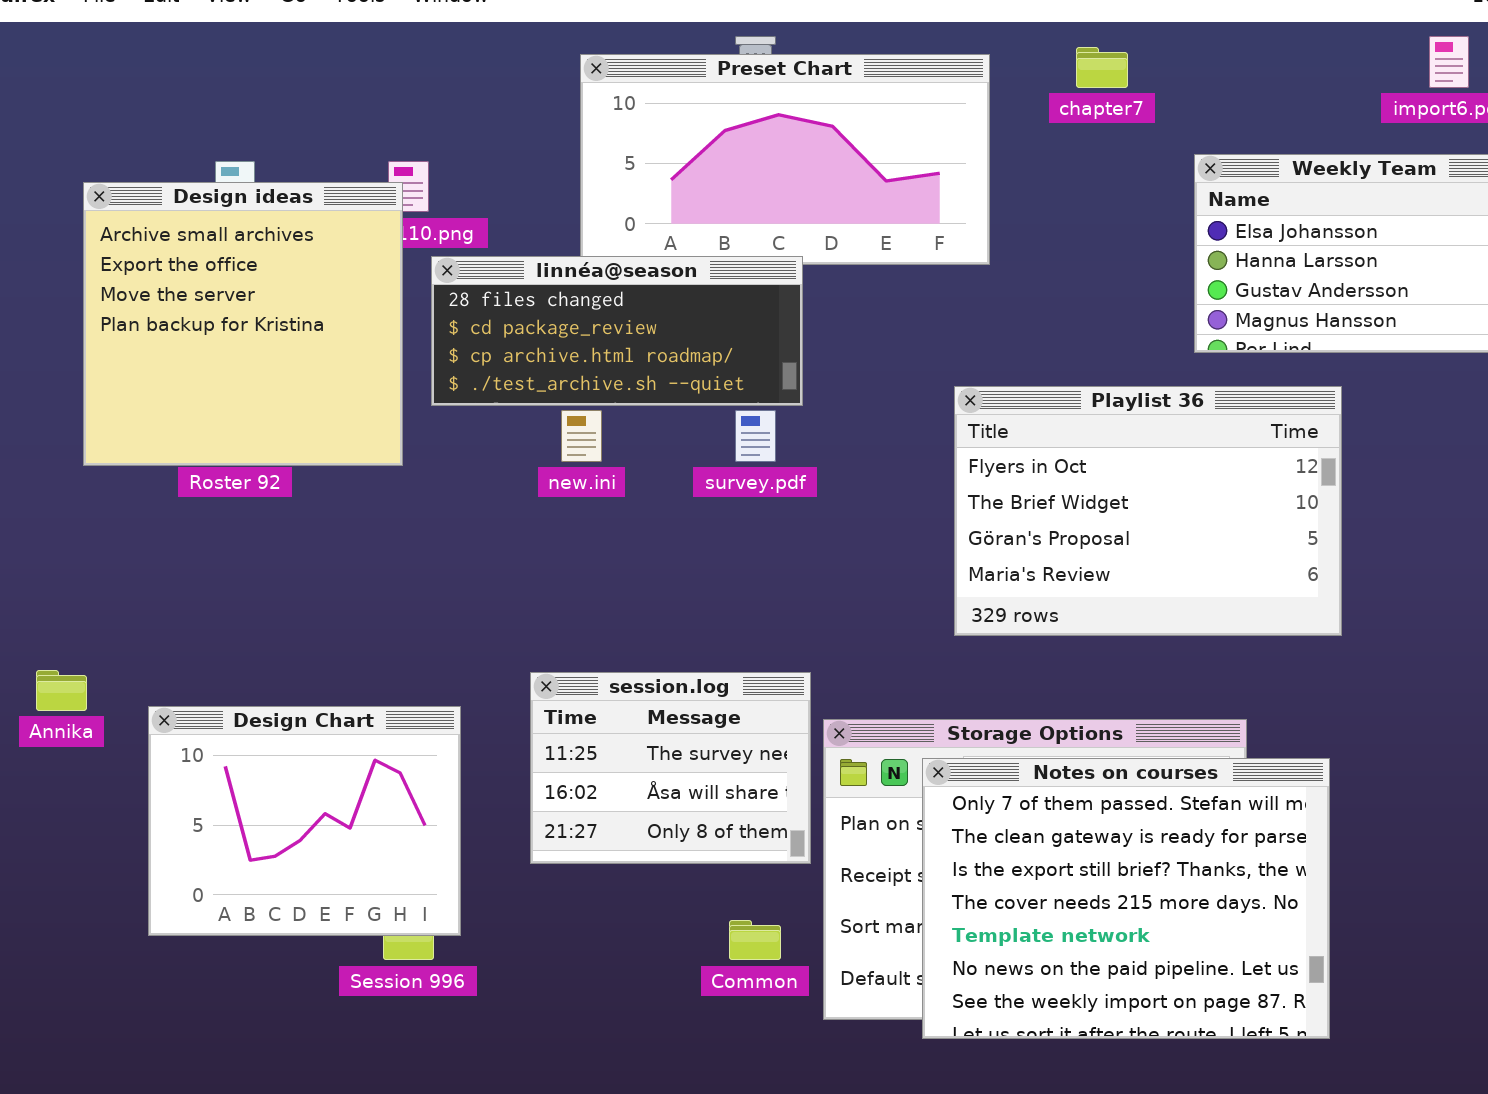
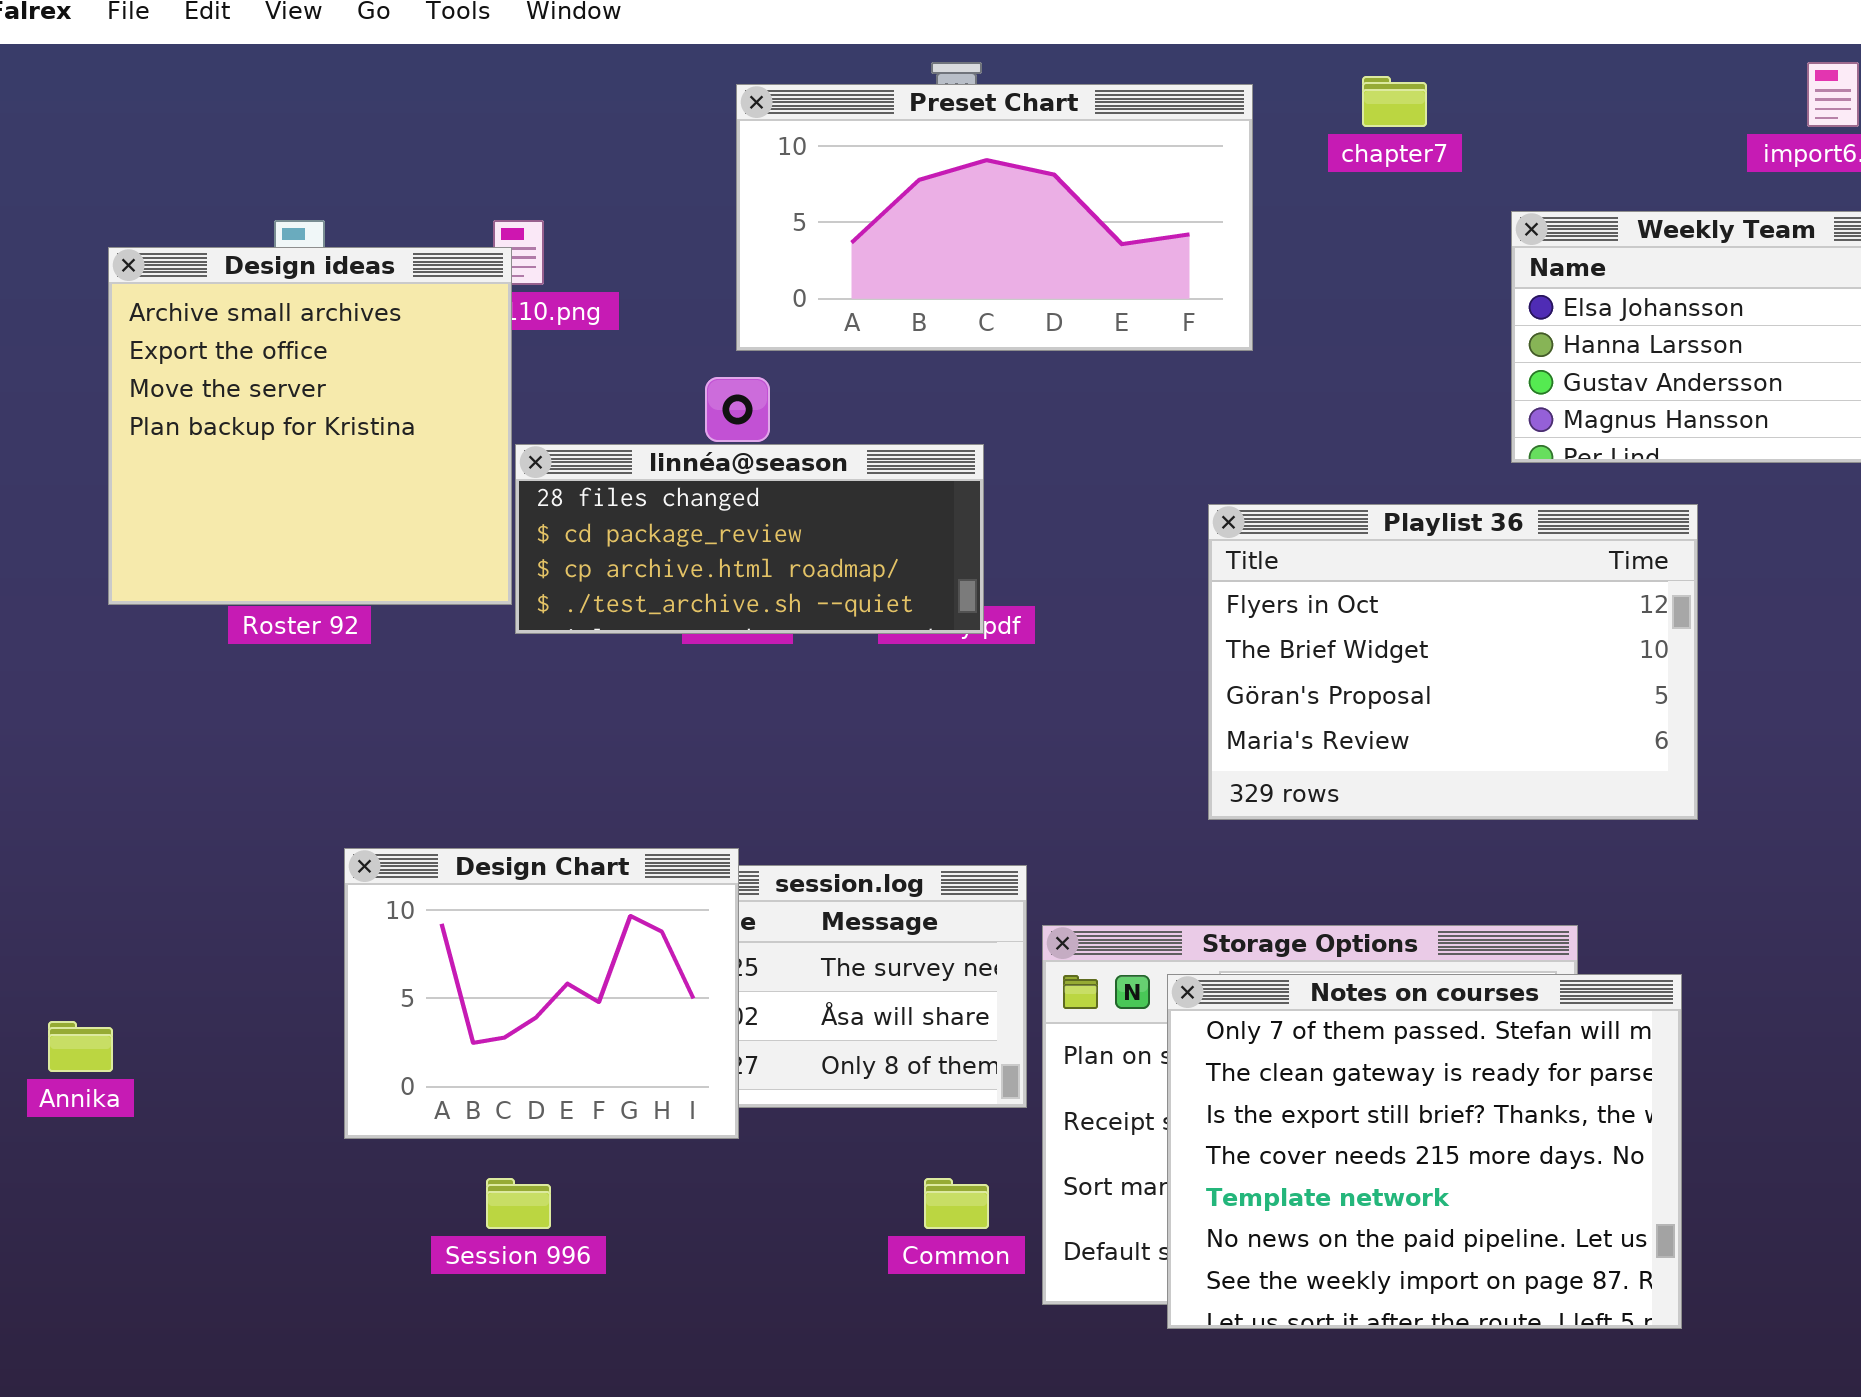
linnéa@season: [431,256,803,406] -> [515,444,984,634], moved
Annika: [36,670,87,711] -> [48,1021,113,1072], moved
Design Chart: [148,706,461,936] -> [344,848,739,1139], moved

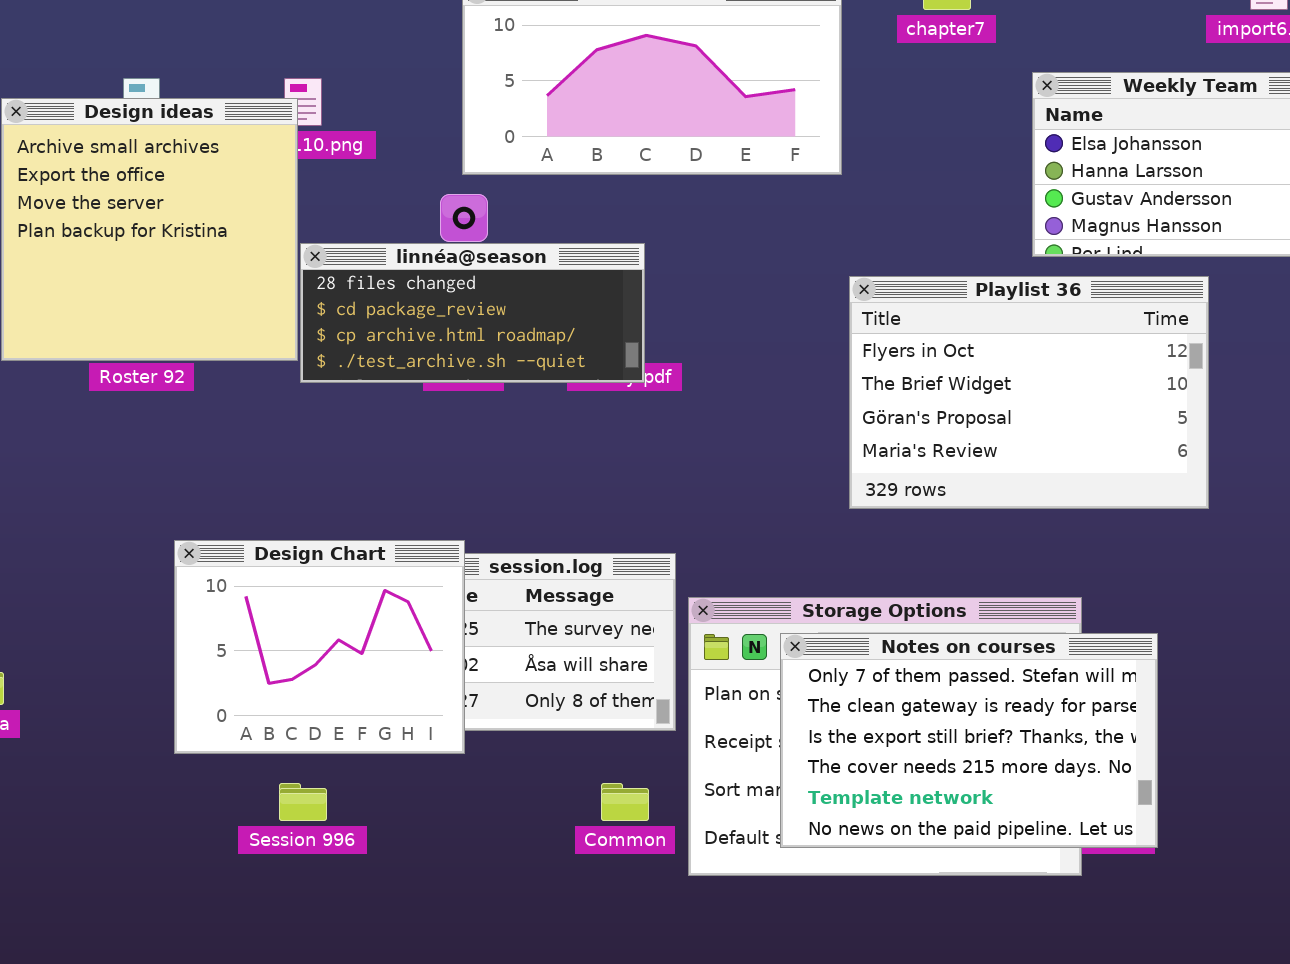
Playlist 36: [1208,504,1698,820] -> [849,276,1209,509], moved
Notes on courses: [1167,974,1682,1329] -> [780,633,1158,848], resized

